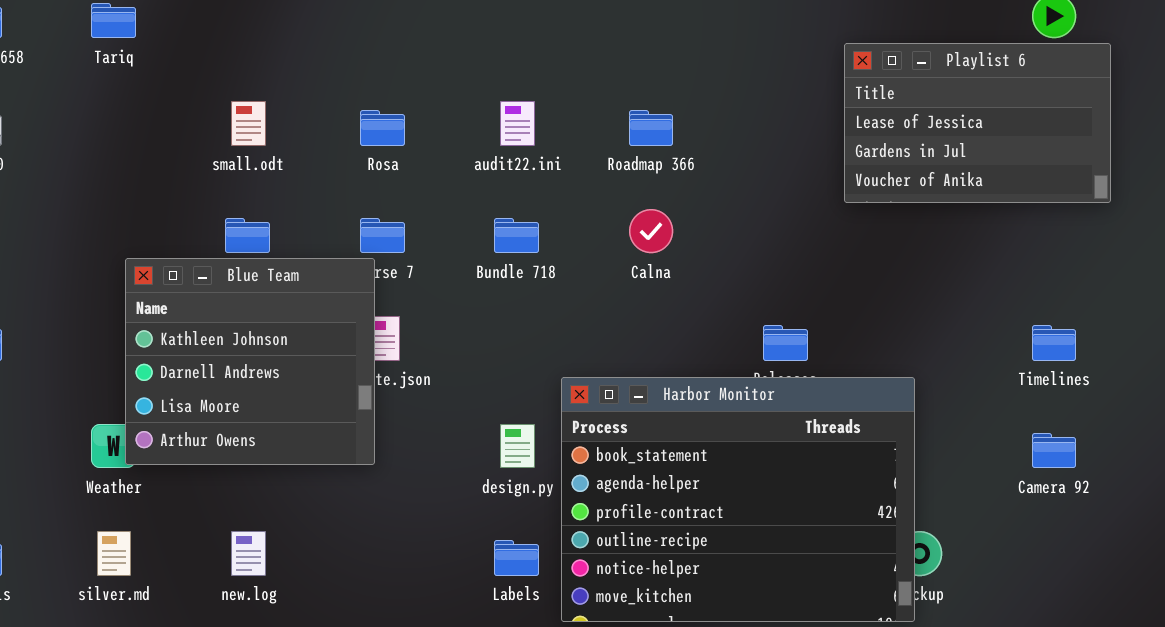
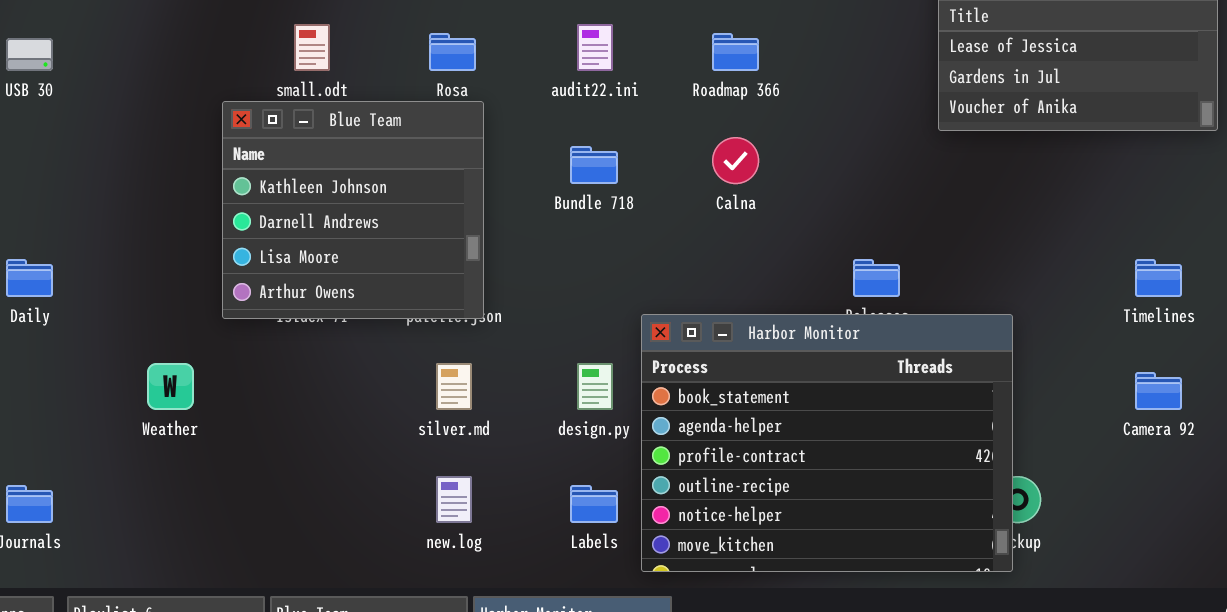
Blue Team: [125,258,375,465] -> [222,101,484,319], moved
silver.md: [97,531,131,576] -> [436,363,472,410], moved
new.log: [231,531,266,576] -> [436,476,472,523], moved

